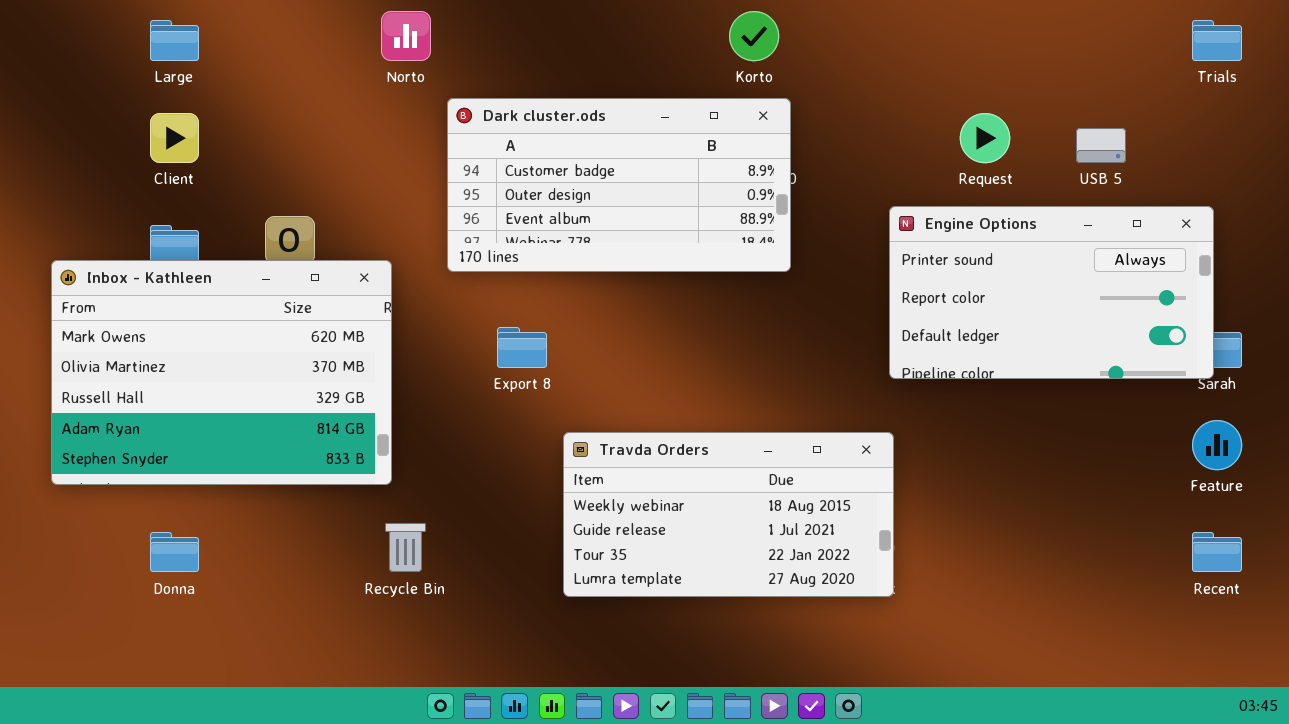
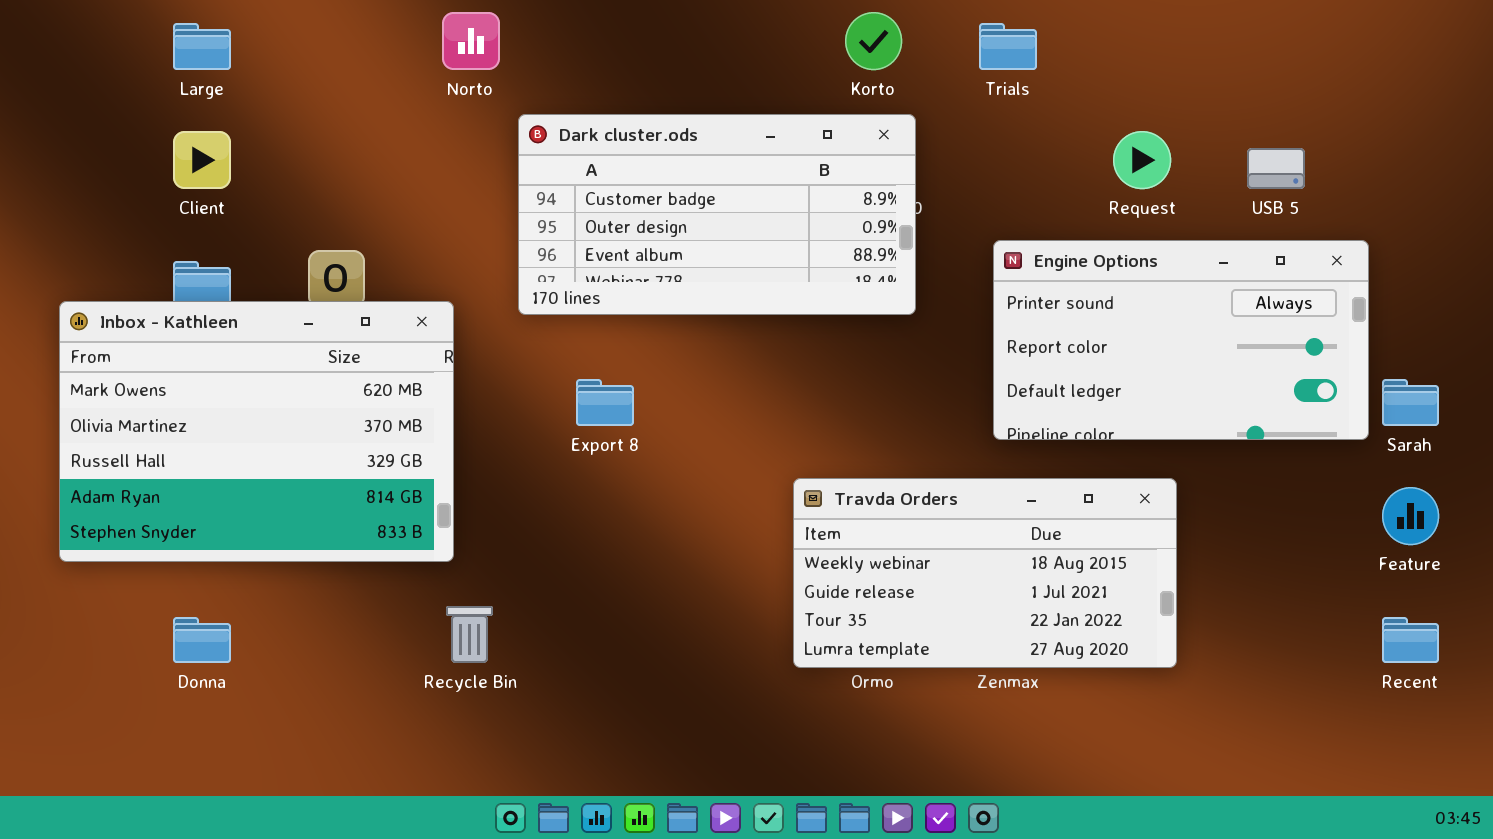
Trials: [1192,20,1242,61] -> [979,23,1037,70], moved
Engine Options: [889,206,1214,379] -> [993,240,1369,440], moved
Travda Orders: [563,432,894,597] -> [793,478,1177,668], moved

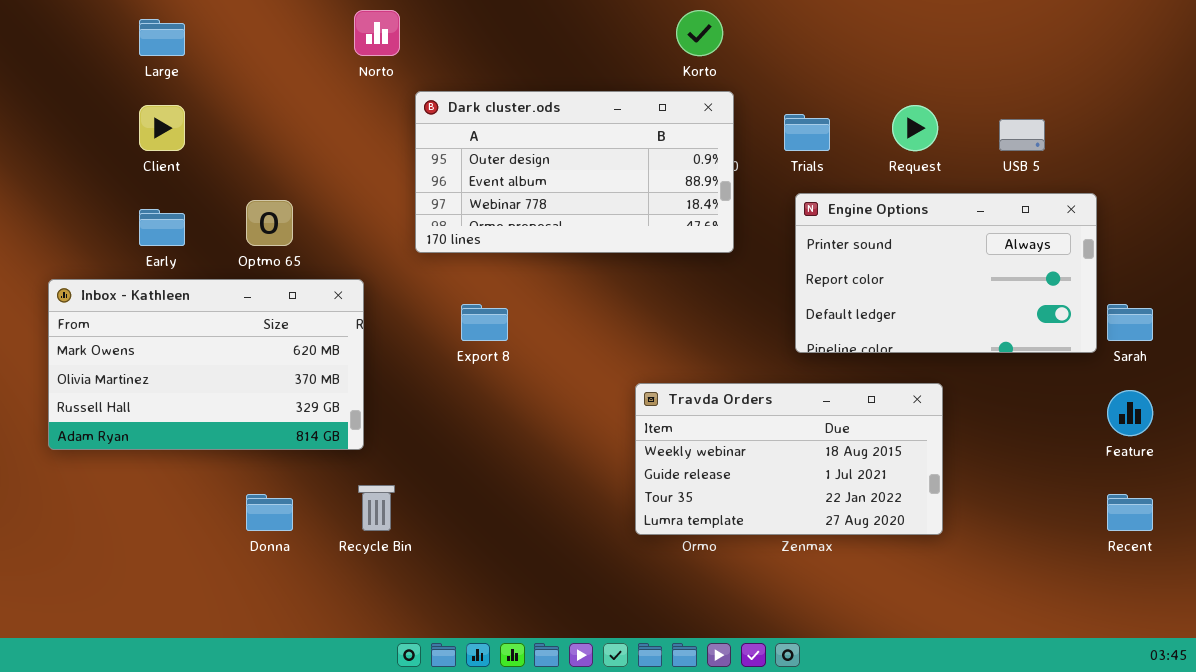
Trials: [979,23,1037,70] -> [784,114,830,151], moved
Dark cluster.ods: [518,114,916,315] -> [415,91,734,253], scrolled down 1 row
Inbox - Kathleen: [59,301,454,562] -> [48,279,364,450], resized
Donna: [173,617,231,663] -> [246,494,293,531], moved

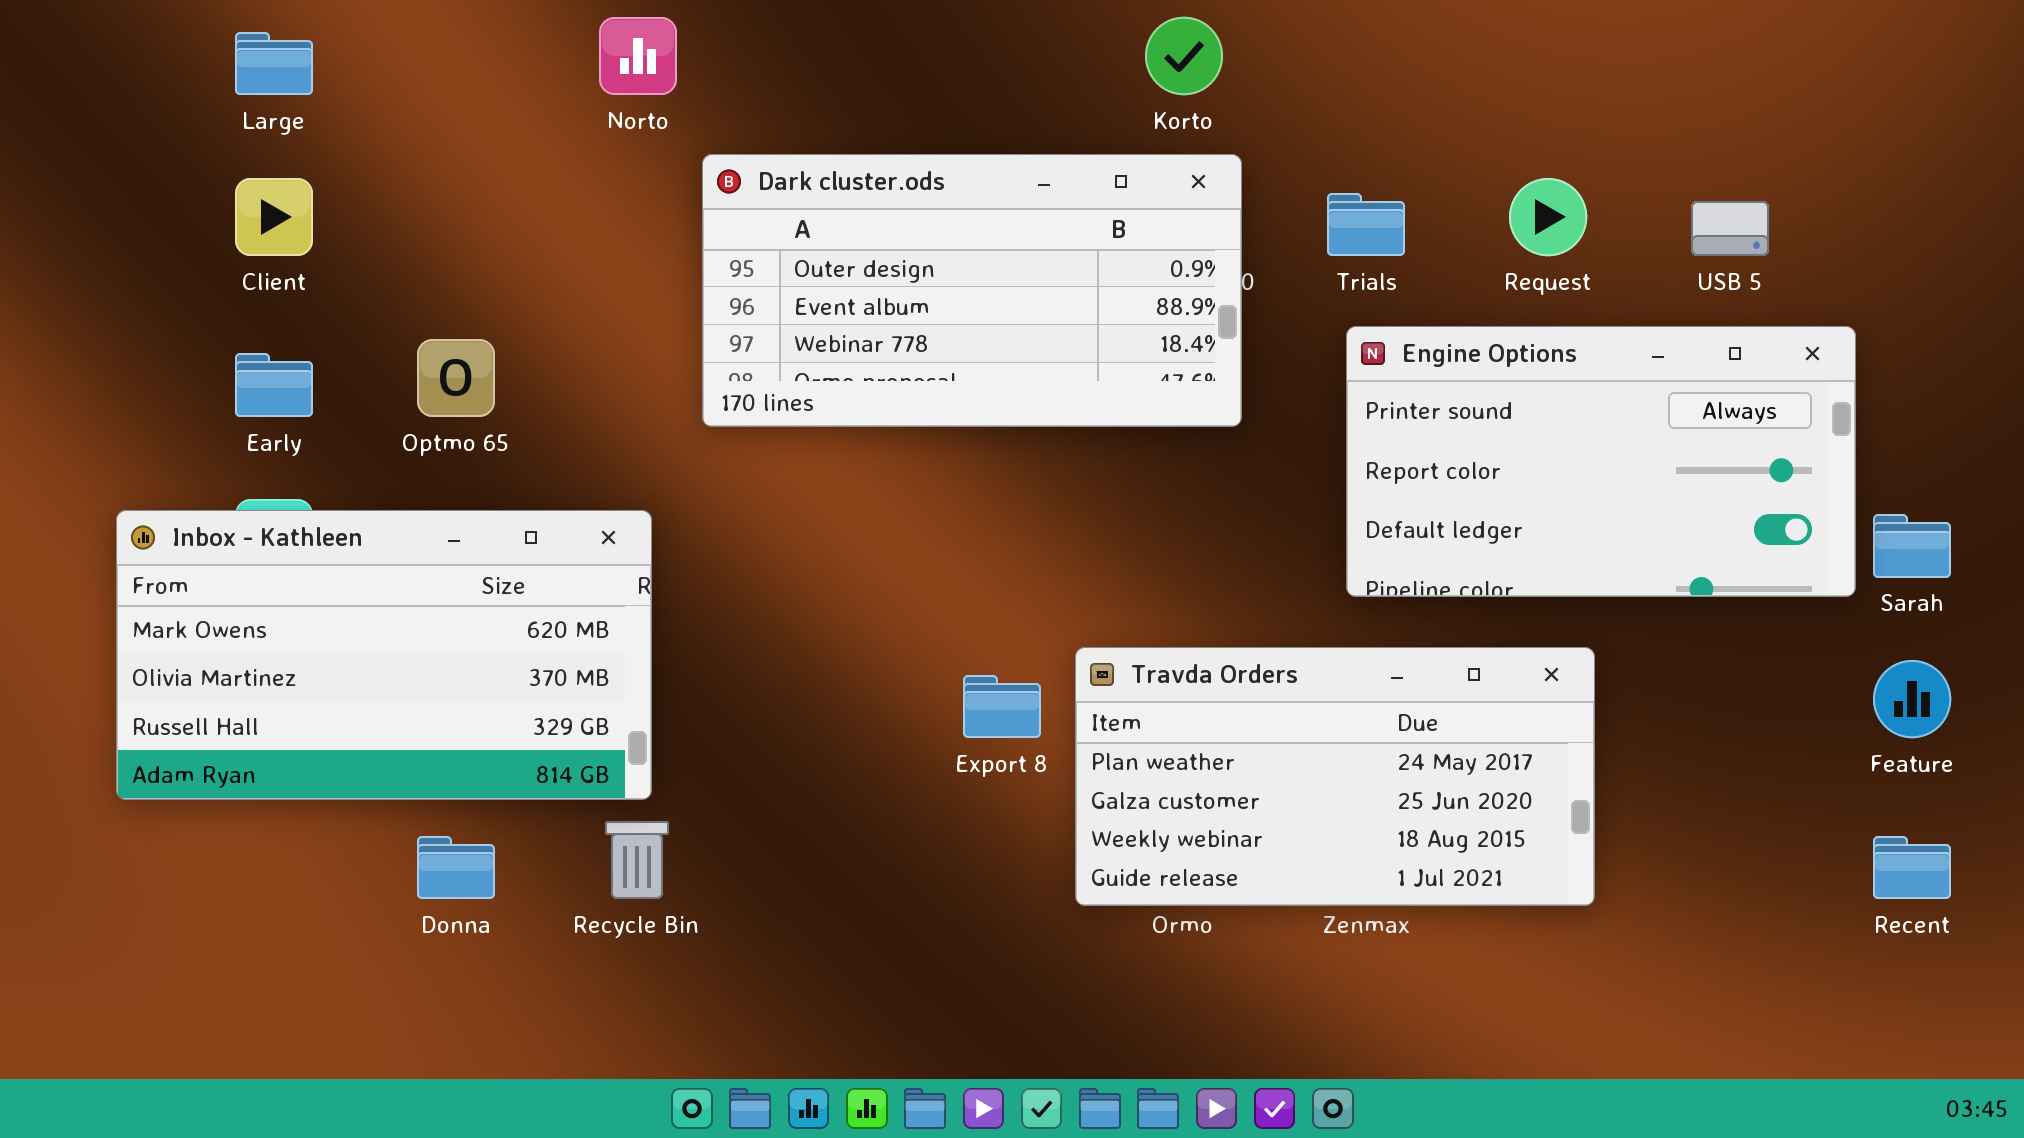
Inbox - Kathleen: [48,279,364,450] -> [116,510,652,800], moved
Export 8: [461,304,508,341] -> [963,675,1041,738], moved
Travda Orders: [635,383,943,535] -> [1075,647,1595,906], scrolled up 2 rows

